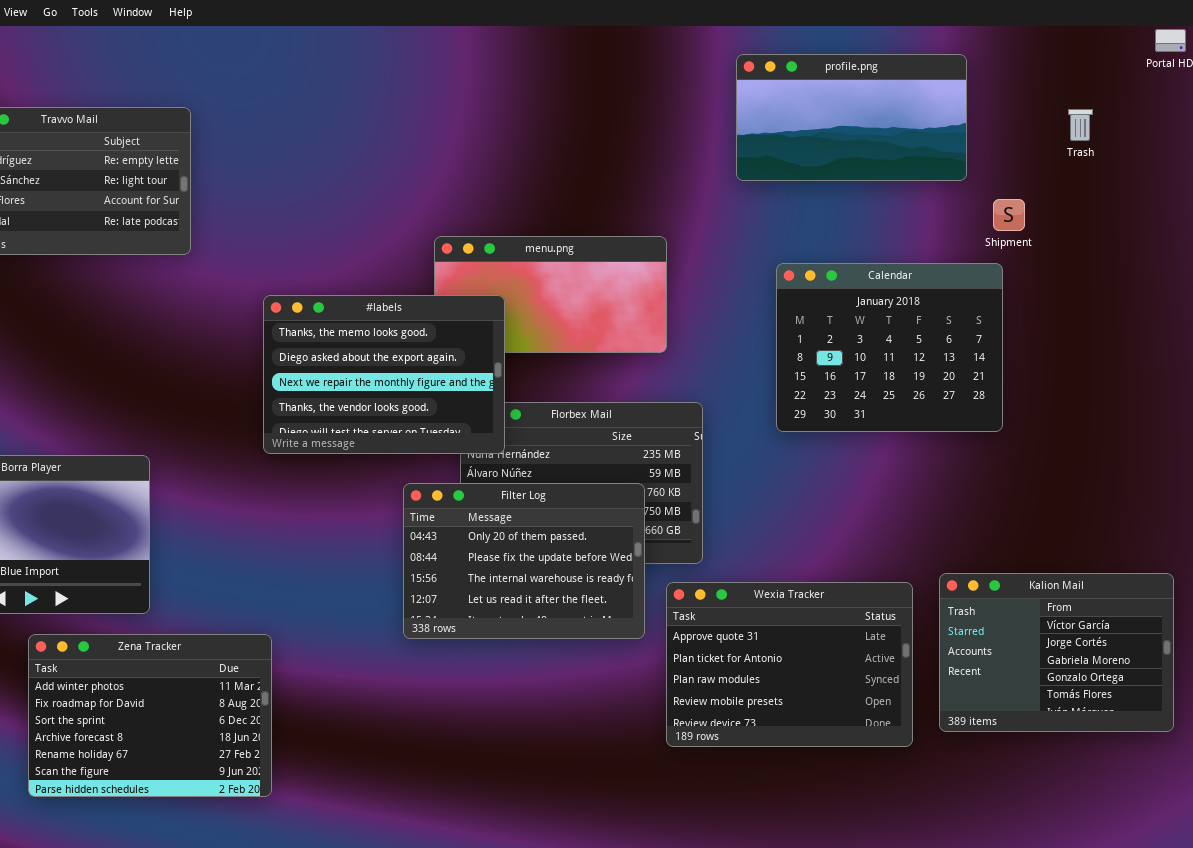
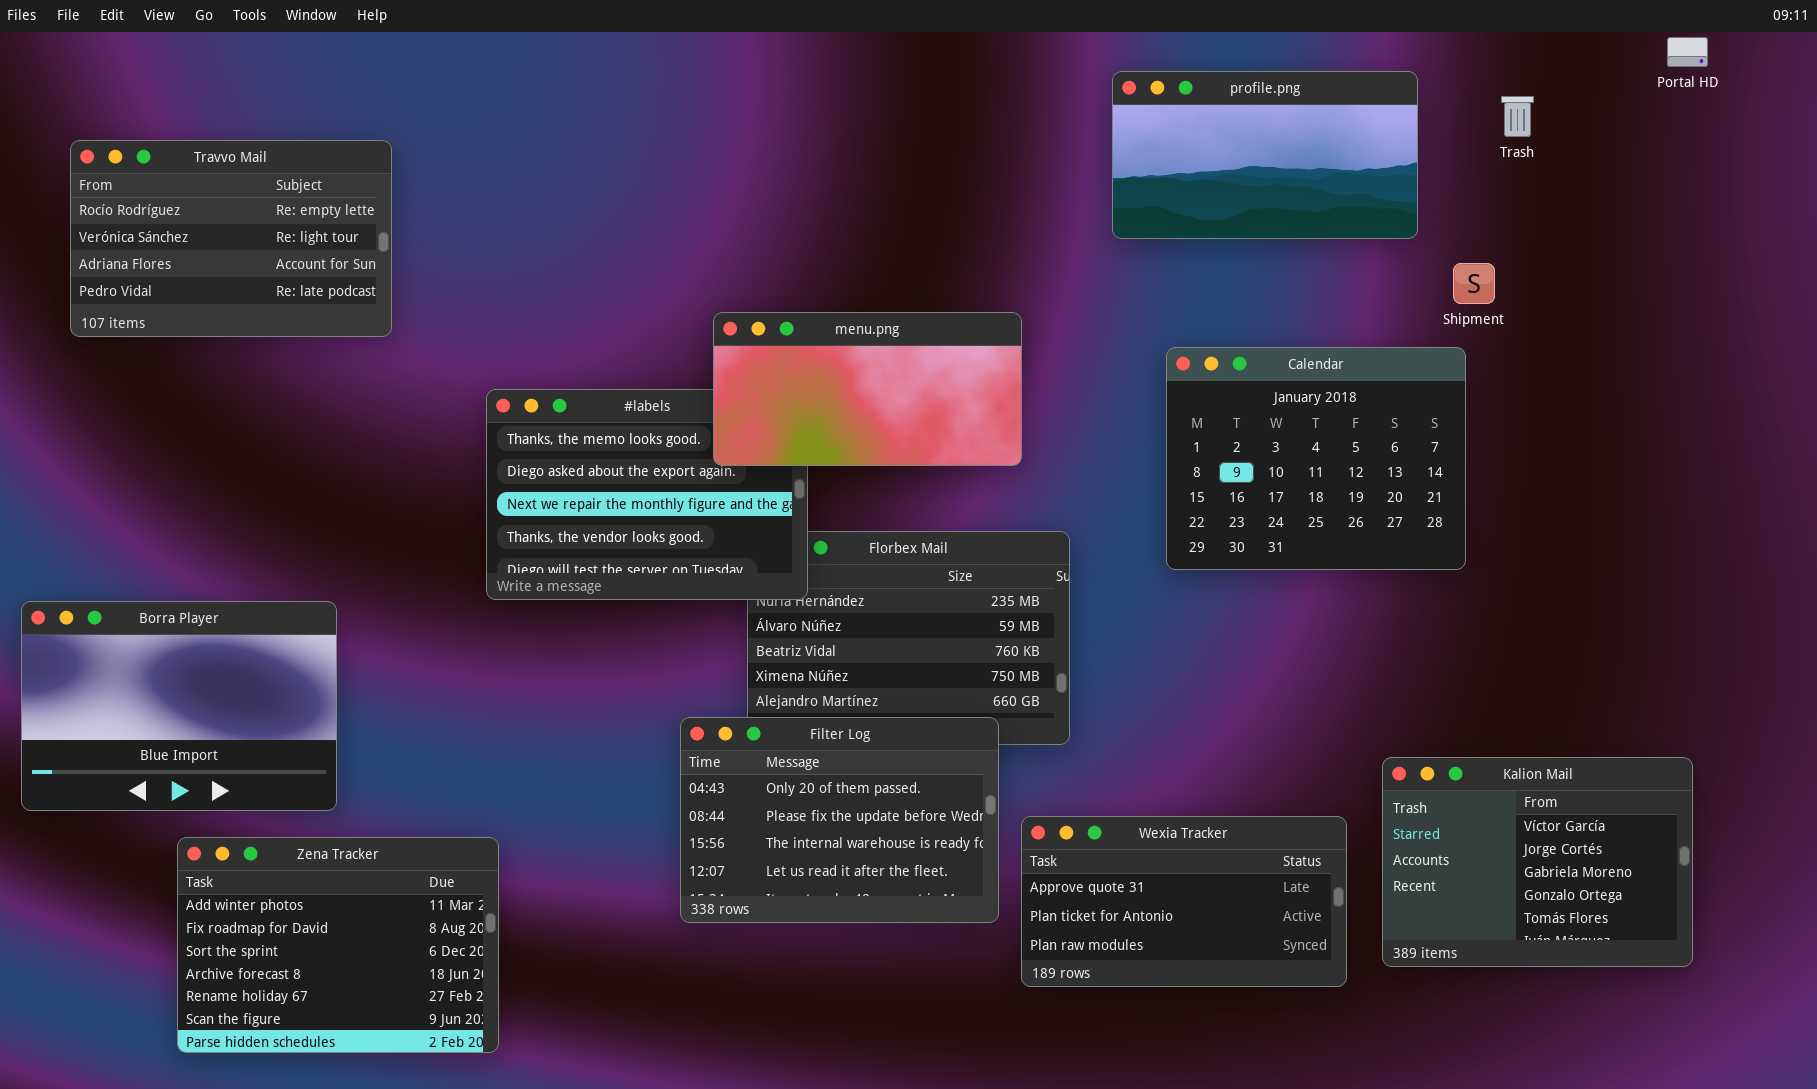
Trash: [1068,109,1093,141] -> [1501,96,1534,137], moved
menu.png: [434,236,667,353] -> [713,312,1022,466], raised
Filter Log: [403,483,645,639] -> [680,717,999,923], moved
Wexia Tracker: [666,582,913,747] -> [1021,816,1347,987], resized

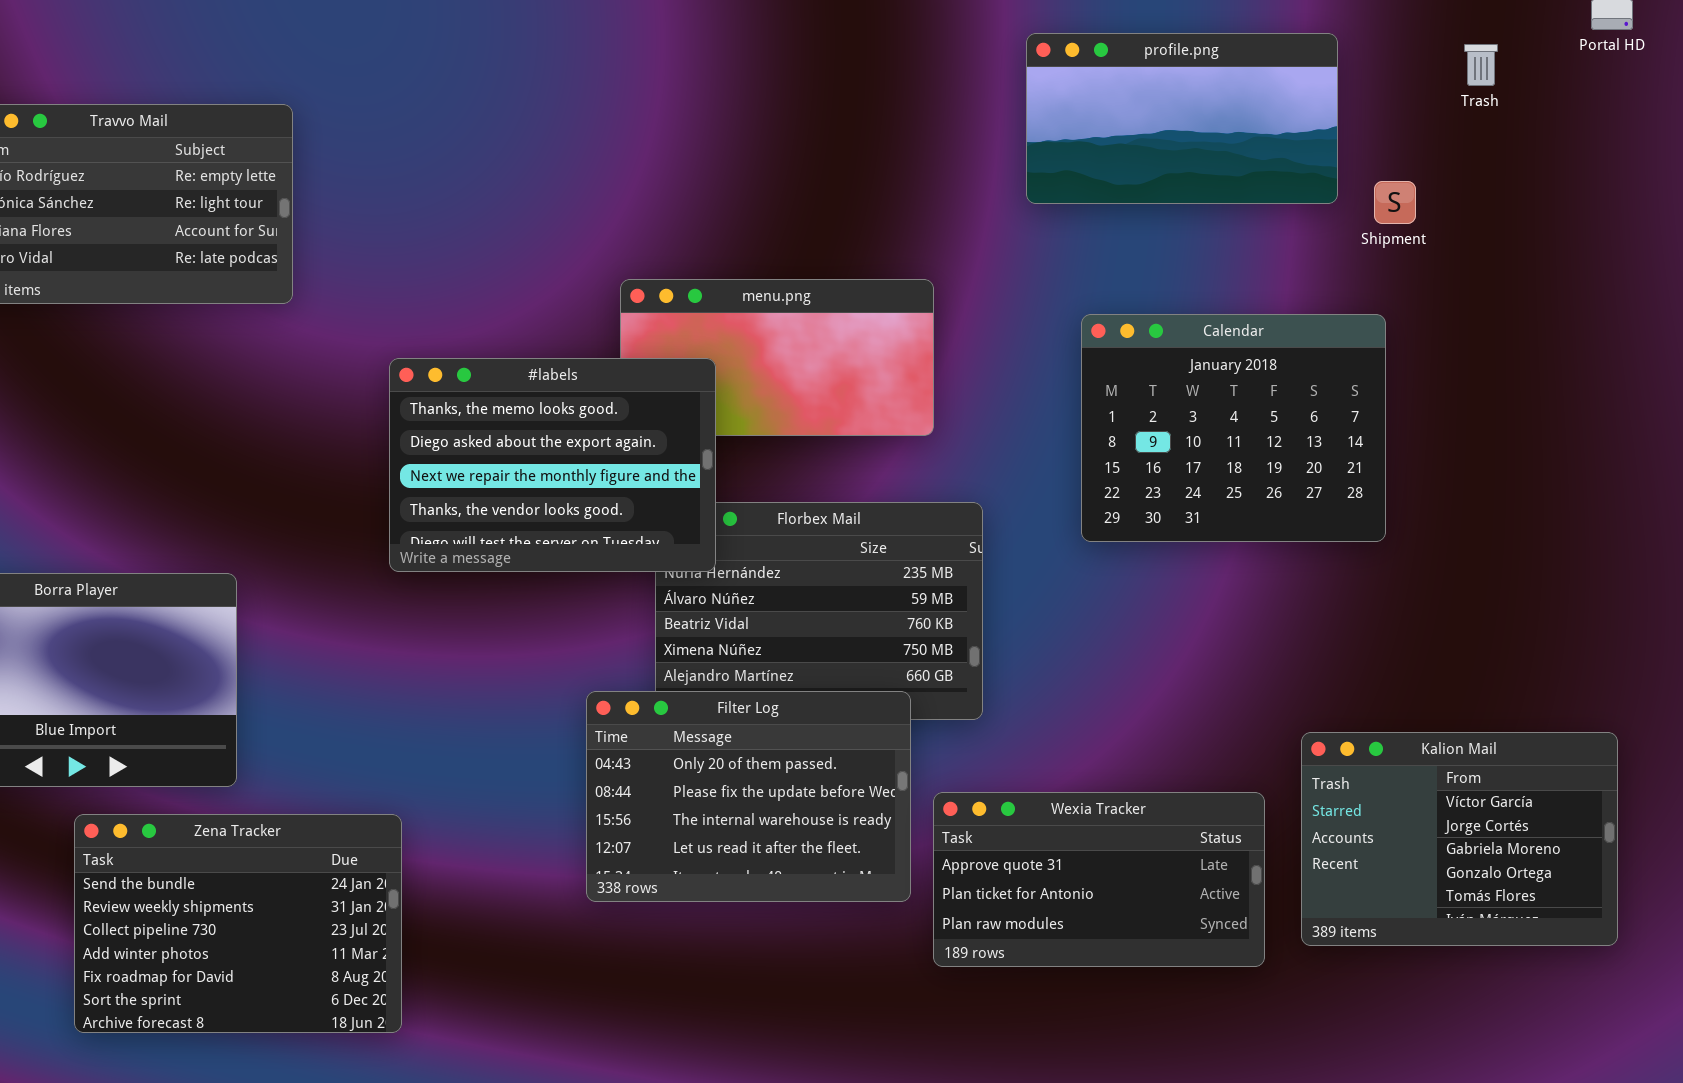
Trash: [1501,96,1534,137] -> [1464,44,1498,86], moved
Shipment: [1453,263,1495,304] -> [1374,181,1416,224], moved
#labels: [486,389,808,600] -> [389,358,716,572], raised
Zena Tracker: [177,837,499,1053] -> [74,814,402,1033], scrolled up 3 rows

